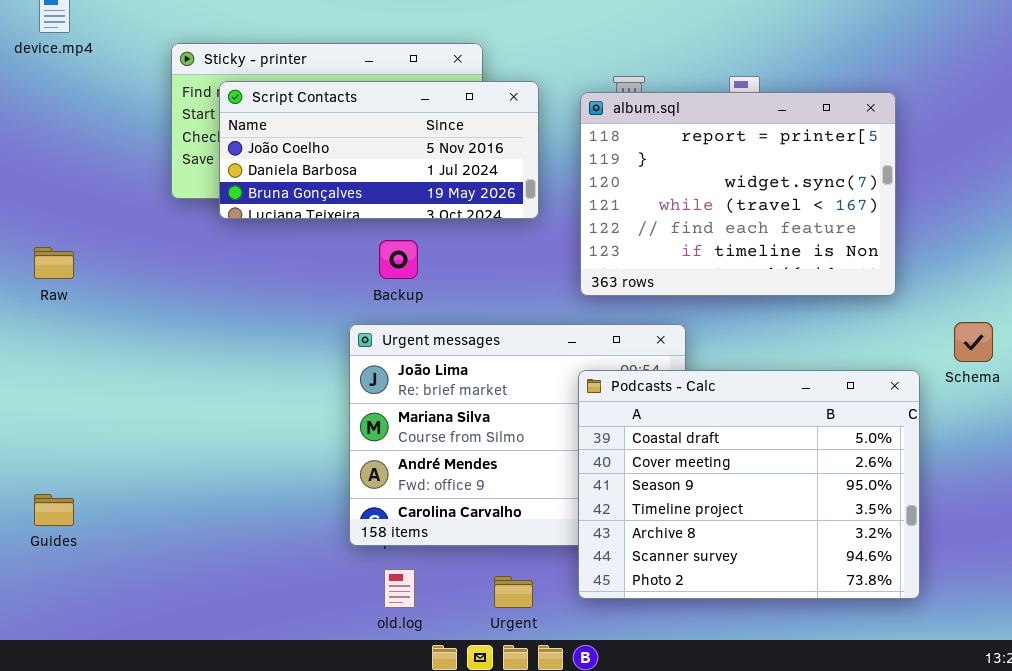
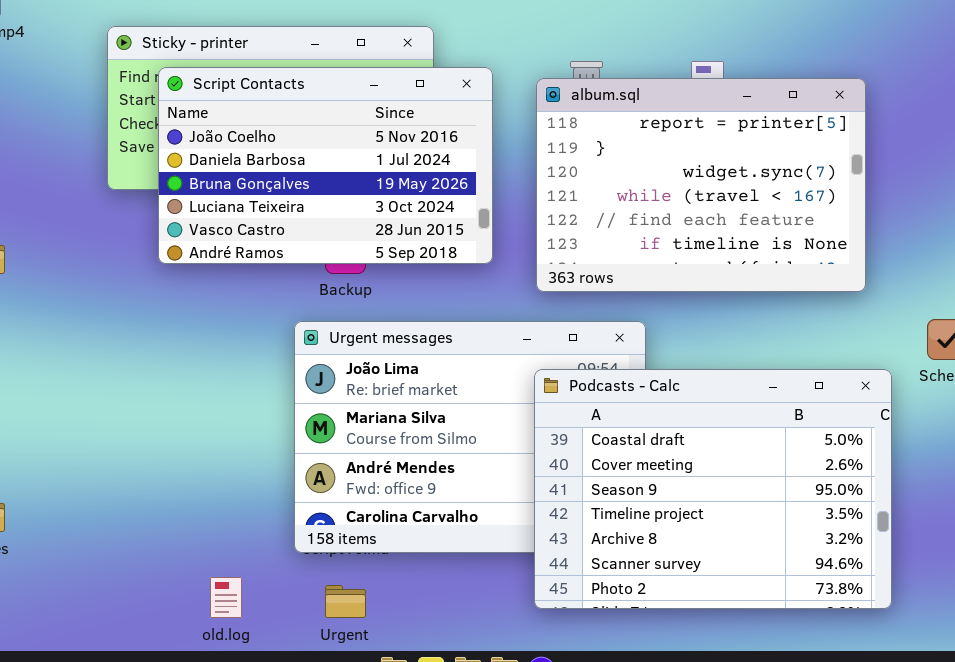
Script Contacts: [219,81,539,219] -> [158,67,493,264], resized
old.log: [384,569,415,608] -> [210,577,242,618], moved
Urgent: [494,576,533,608] -> [325,585,366,618], moved

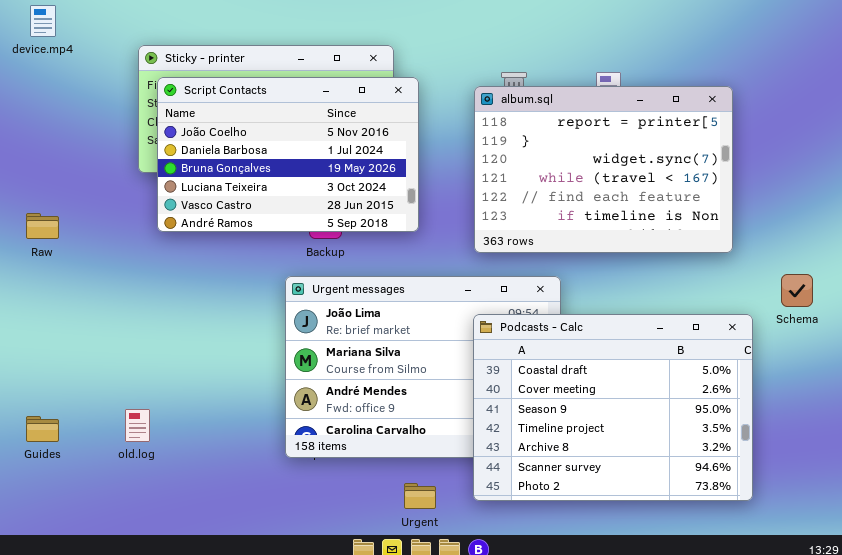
Script Contacts: [158,67,493,264] -> [157,77,419,232], moved
old.log: [210,577,242,618] -> [125,409,150,442], moved
Urgent: [325,585,366,618] -> [404,483,436,509], moved

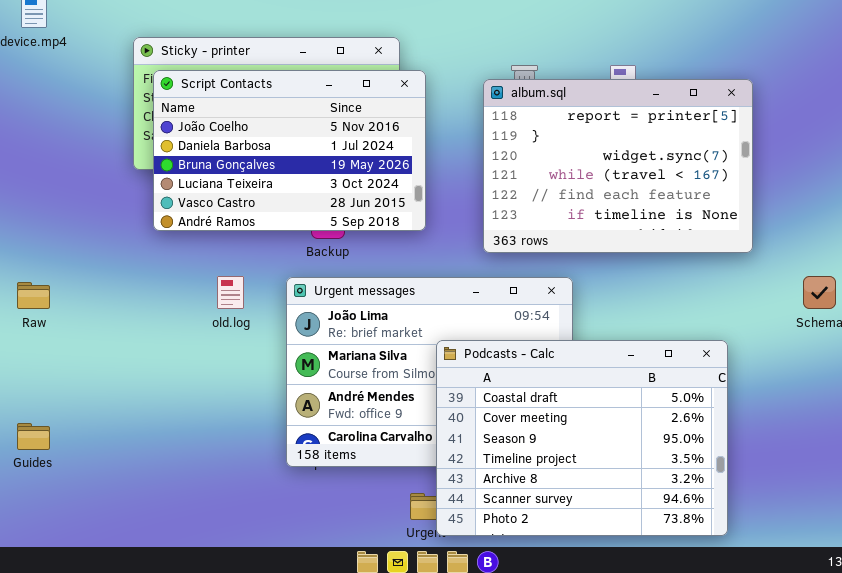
Raw: [26,213,59,239] -> [17,282,50,309], moved
Podcasts - Calc: [473,314,753,501] -> [436,340,728,536], moved
old.log: [125,409,150,442] -> [217,276,244,309], moved

